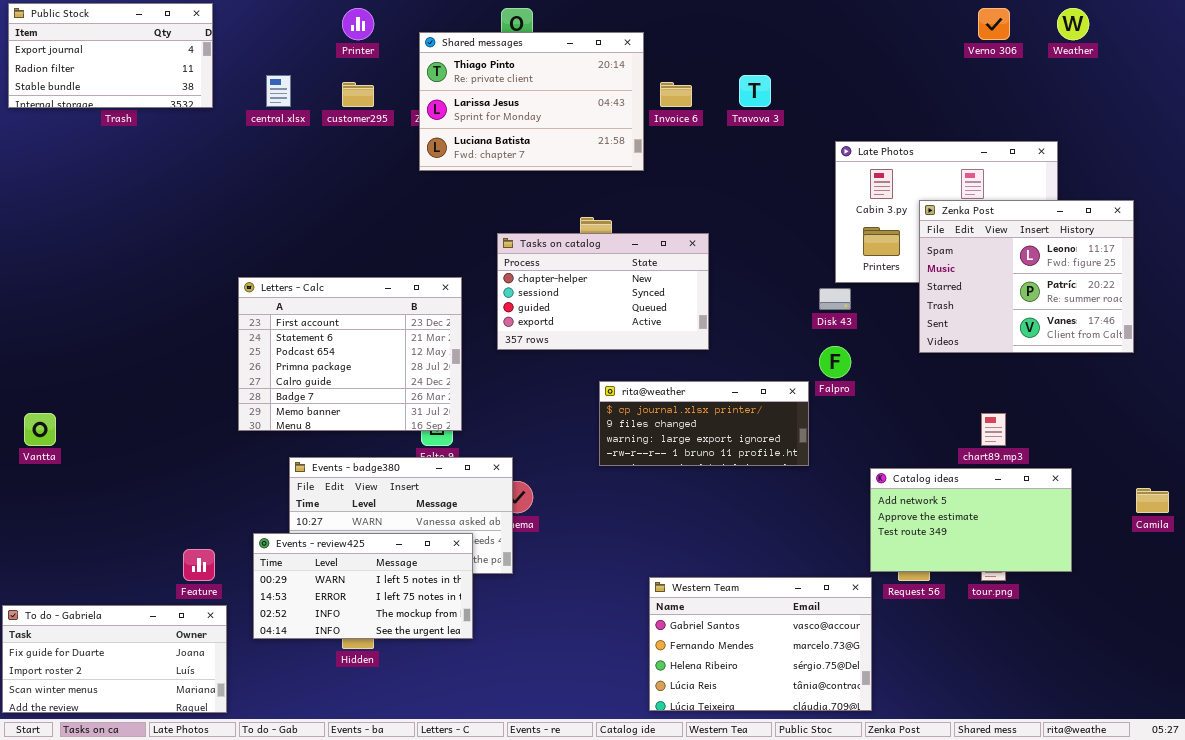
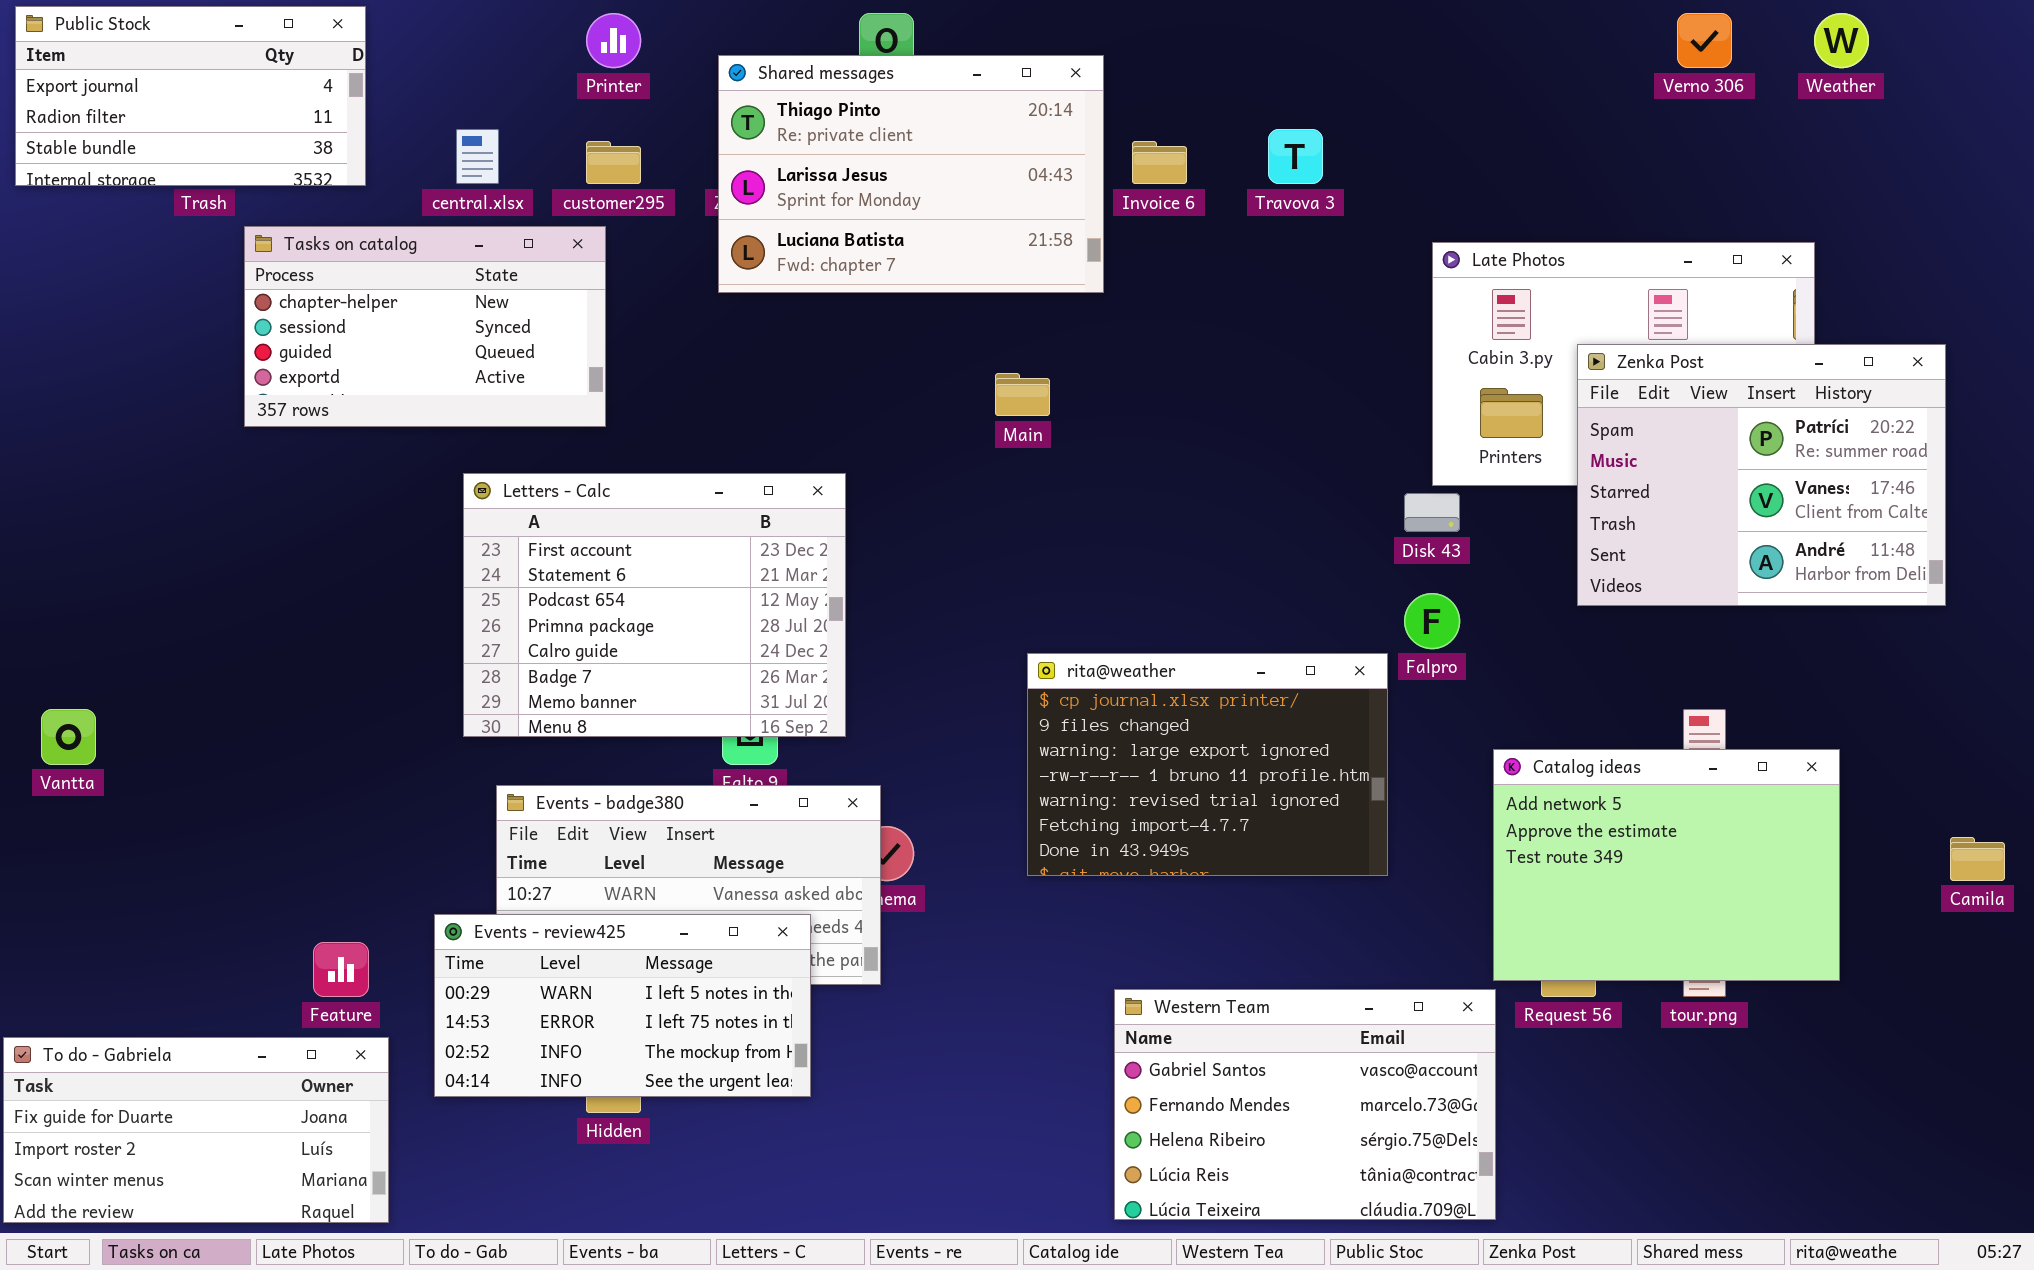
Zenka Post: [919,200,1134,353] -> [1577,344,1946,606], scrolled down 1 row
Tasks on catalog: [497,233,709,350] -> [244,226,606,427], moved
Letters - Calc: [238,277,462,431] -> [463,473,846,737], moved
rita@weather: [599,381,809,466] -> [1027,653,1388,876], resized
Catalog ideas: [870,468,1072,572] -> [1493,749,1840,981], resized

